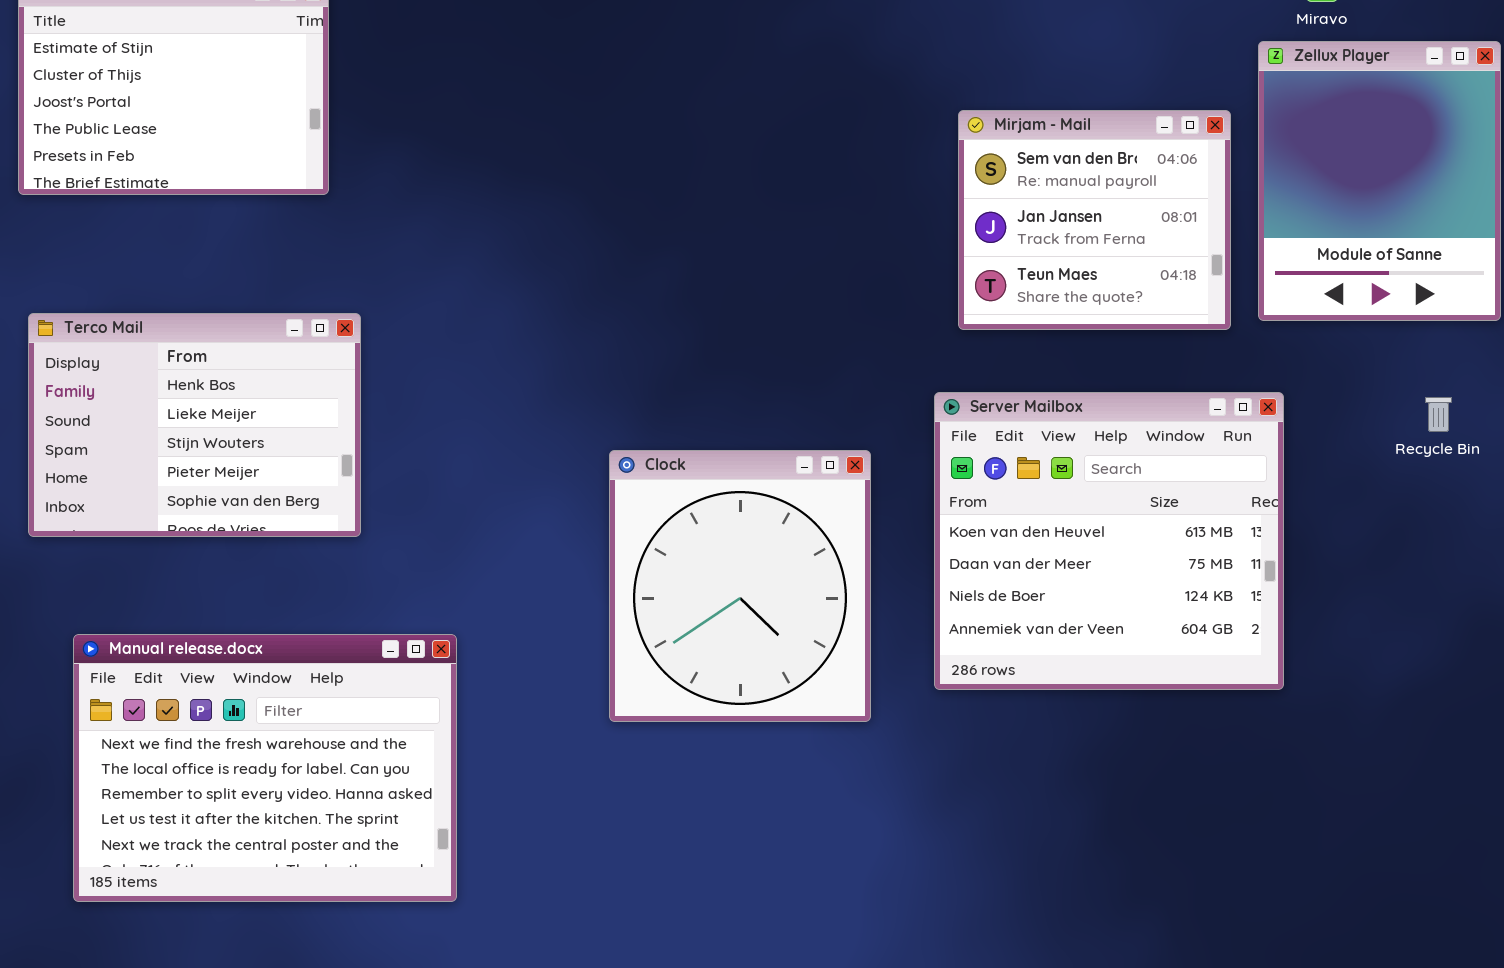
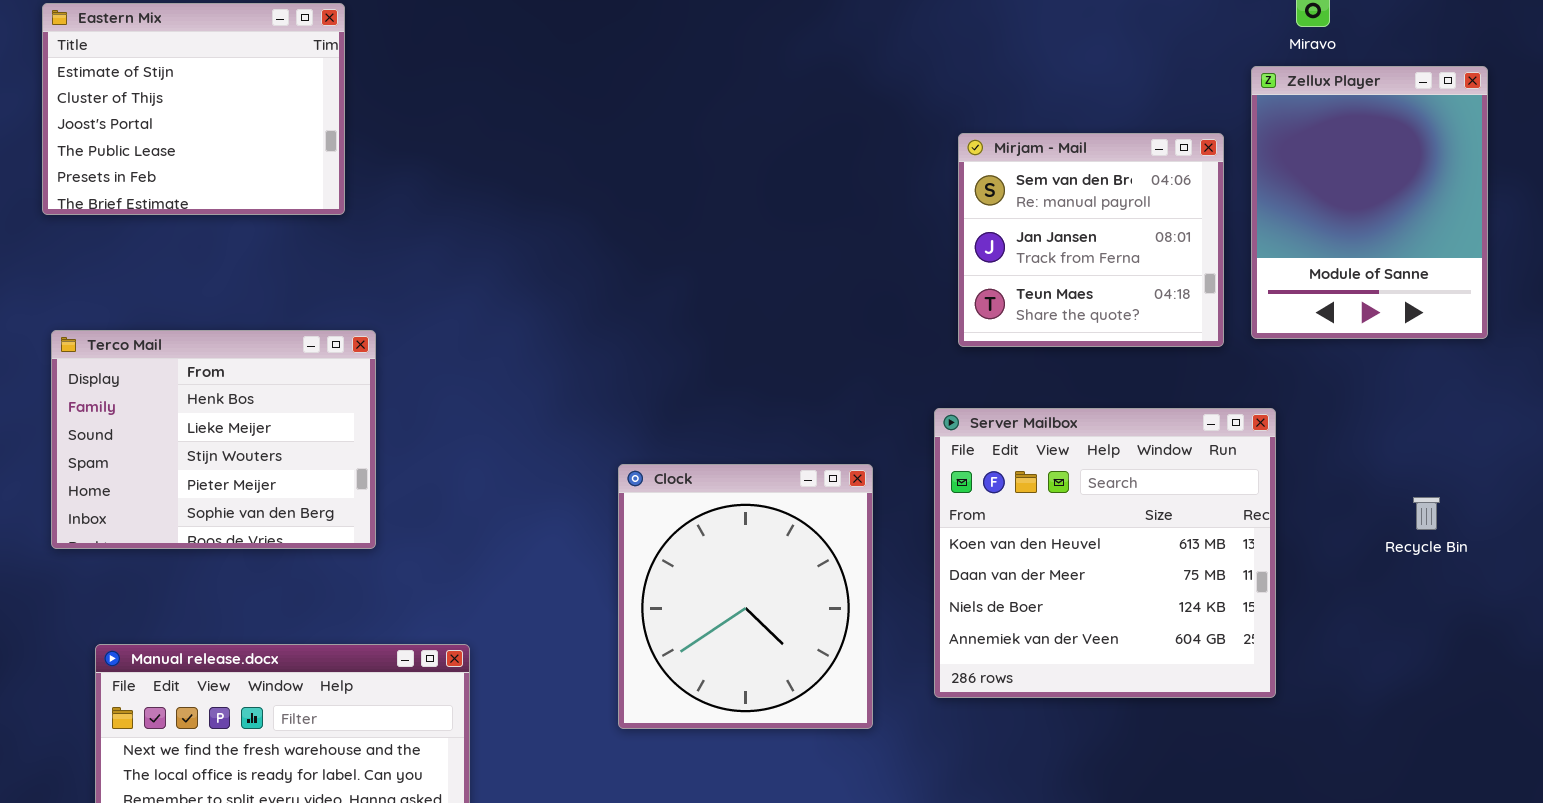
Recycle Bin: [1425,397,1452,432] -> [1413,497,1440,530], moved

